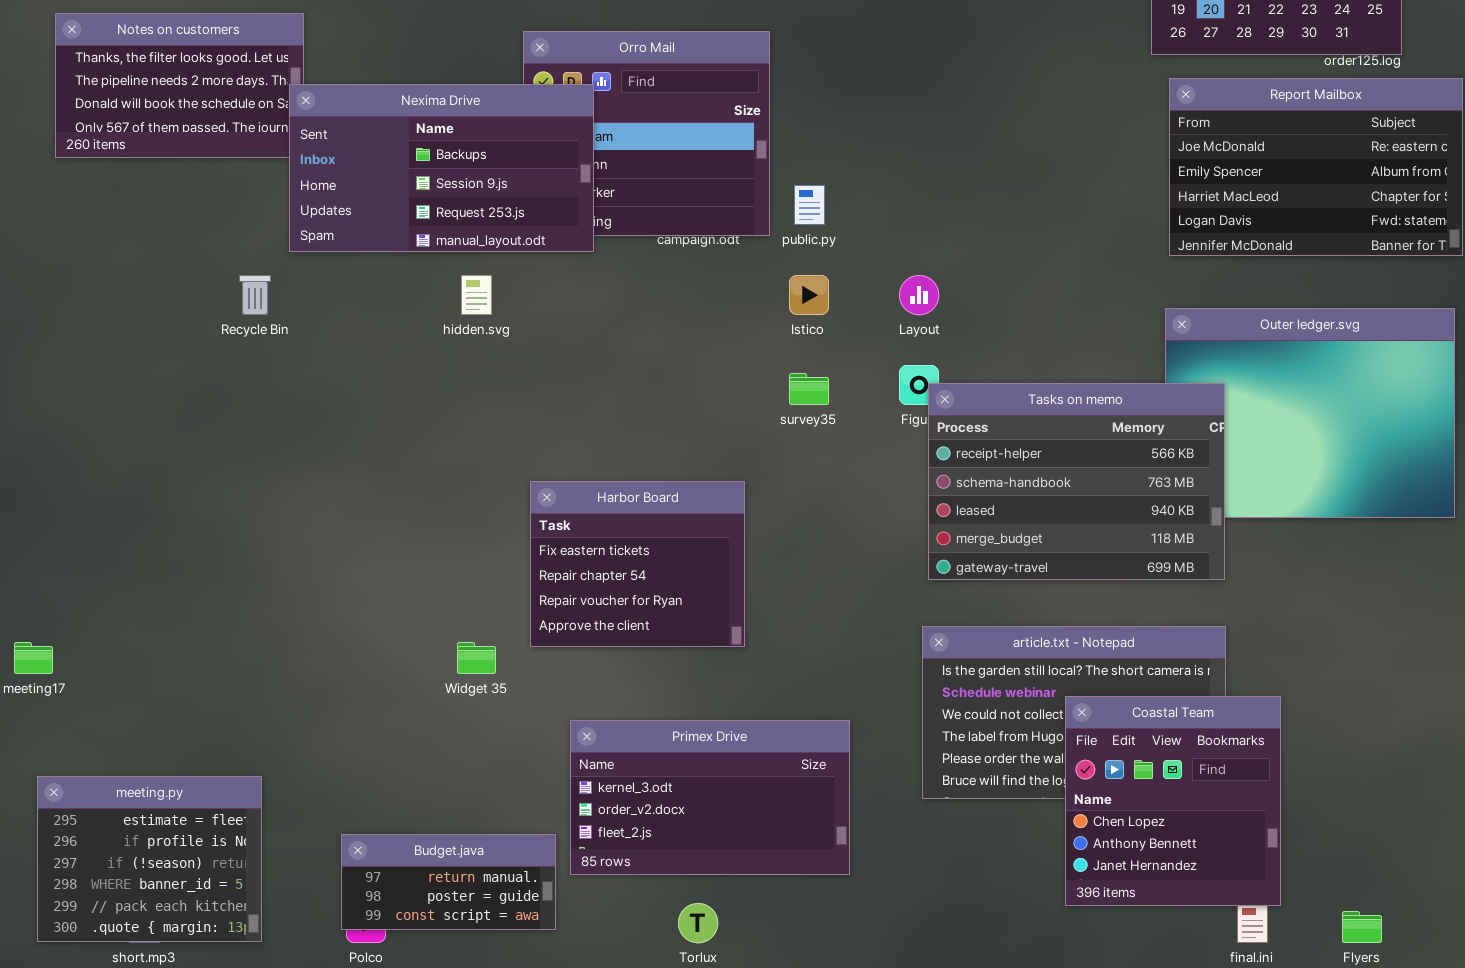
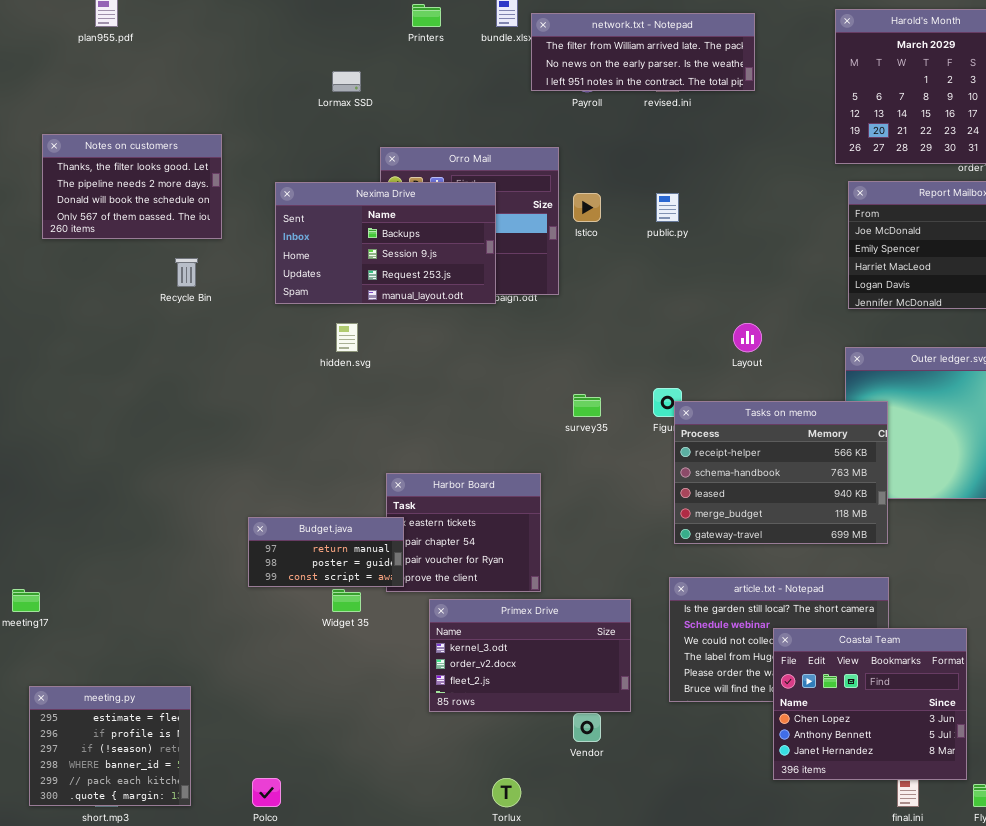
Nexima Drive: [289,84,594,252] -> [275,182,496,304], moved
public.py: [794,185,825,225] -> [656,193,679,222], moved
Recycle Bin: [239,275,271,315] -> [175,258,198,287], moved
Istico: [789,275,829,315] -> [573,193,601,222], moved
Layout: [899,275,939,315] -> [733,323,762,352], moved
Coastal Team: [1065,696,1281,906] -> [773,628,967,780], resized
Primex Drive: [570,720,850,875] -> [429,599,631,712], moved
Budget.java: [341,834,556,930] -> [248,517,404,587], moved

